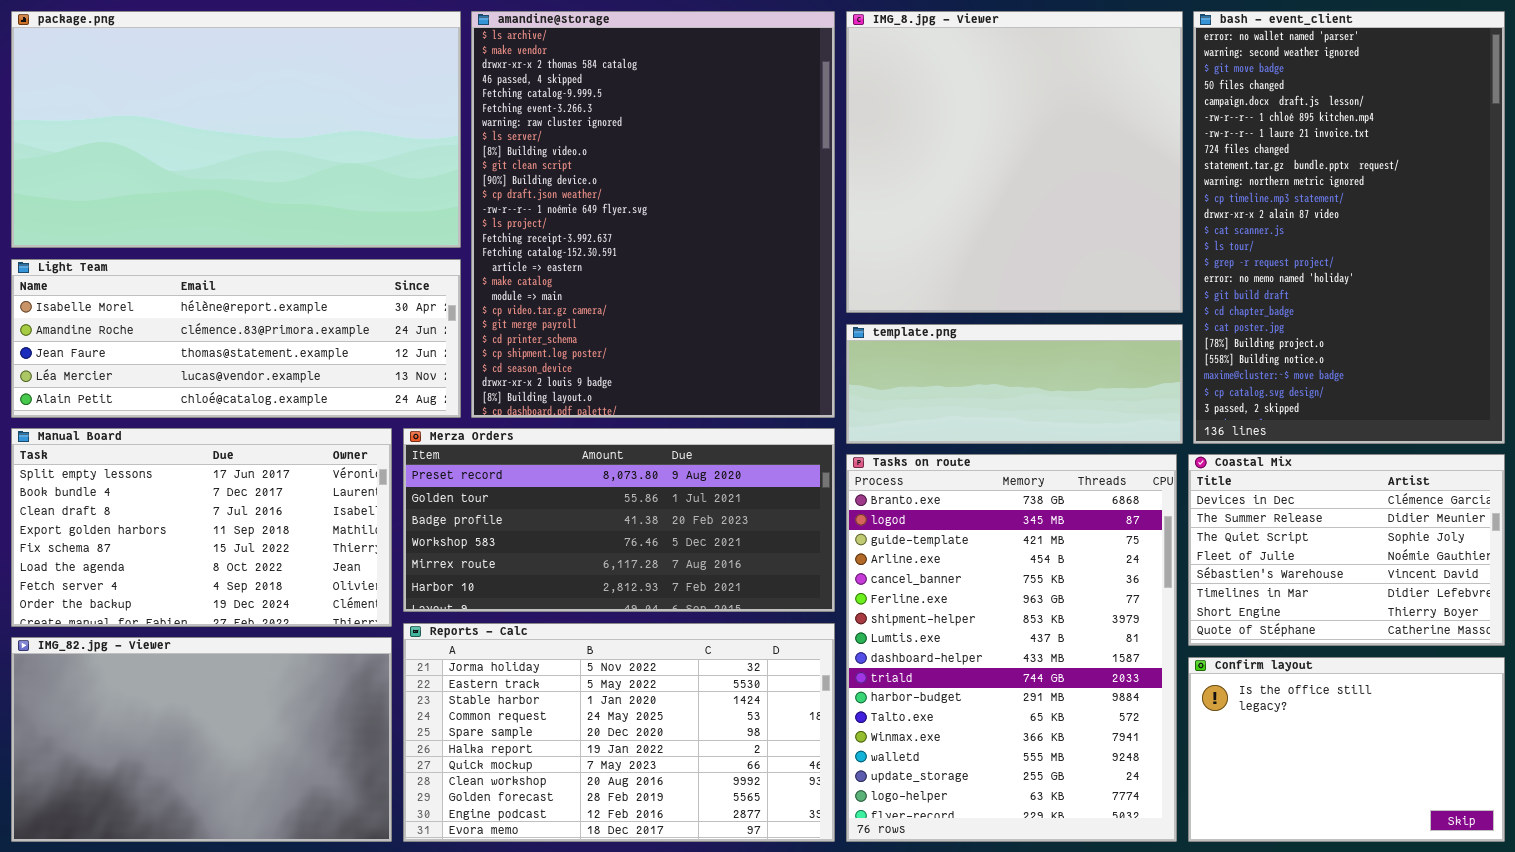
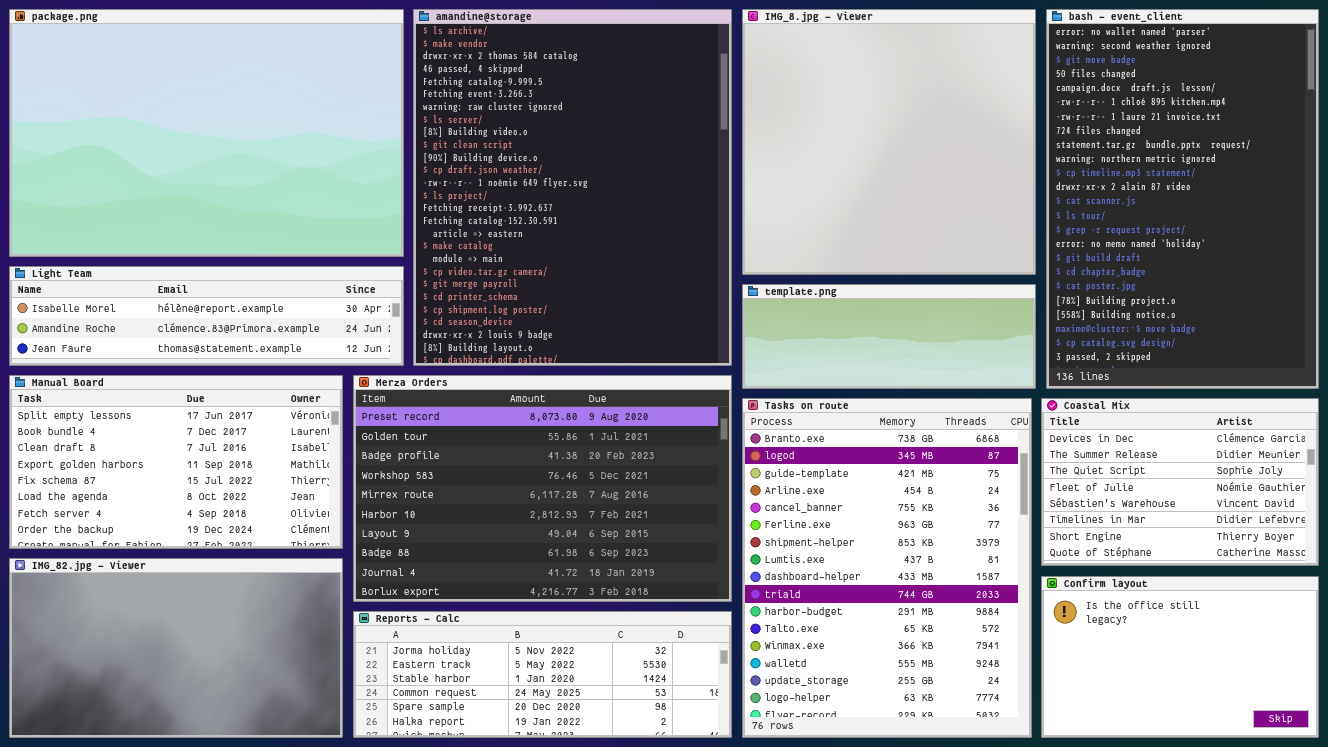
package.png: [11,11,461,248] -> [9,9,404,257], resized
Light Team: [11,259,461,418] -> [9,266,404,366], resized
Merza Orders: [403,428,835,612] -> [353,375,732,602], resized
Reports - Calc: [403,623,835,842] -> [353,611,732,738], resized

